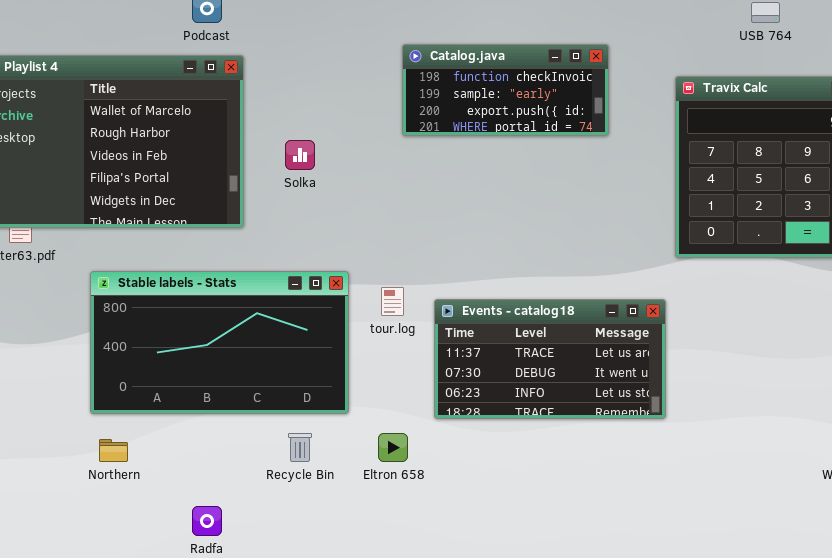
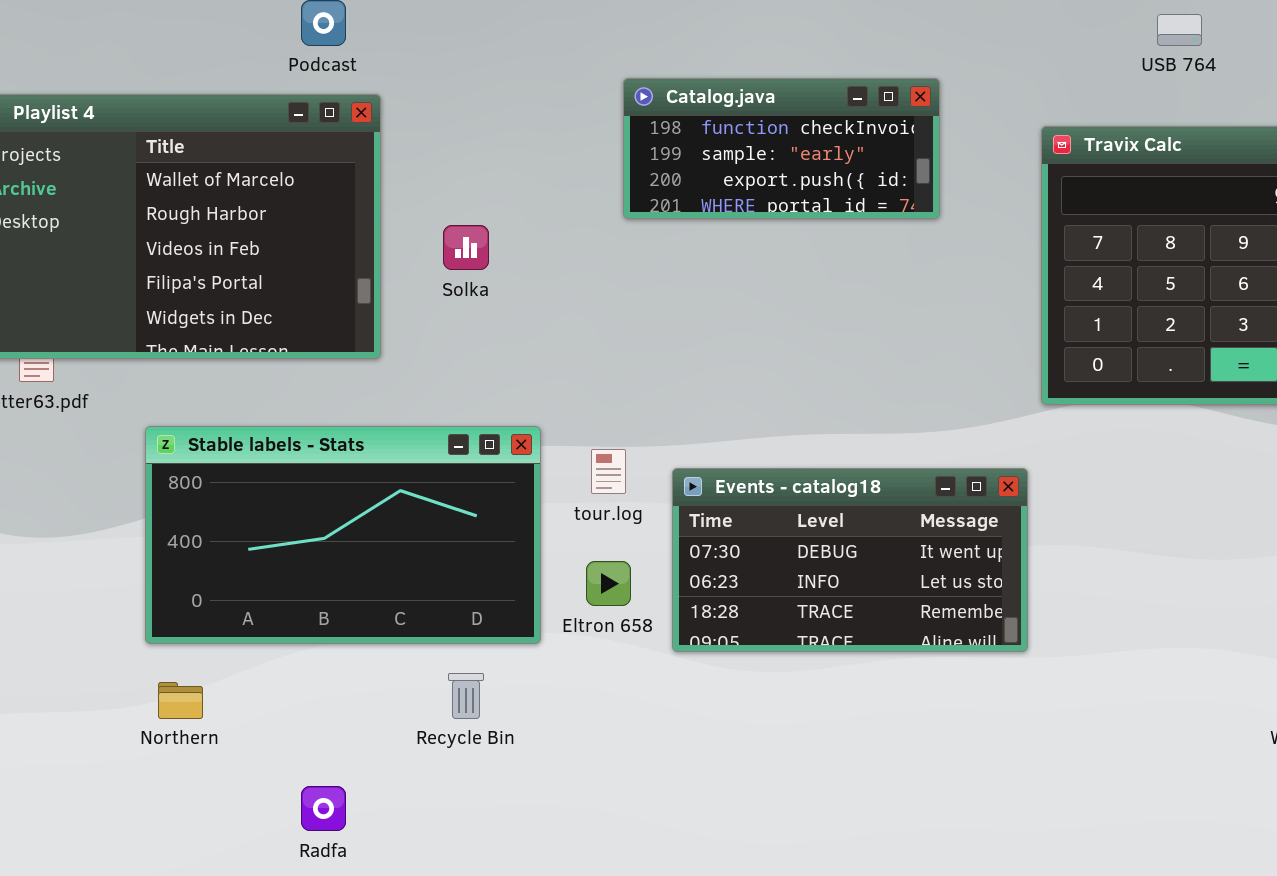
Events - catalog18: [434,299,666,419] -> [672,468,1028,652], scrolled down 1 row
Eltron 658: [378,433,408,462] -> [586,561,631,606], moved

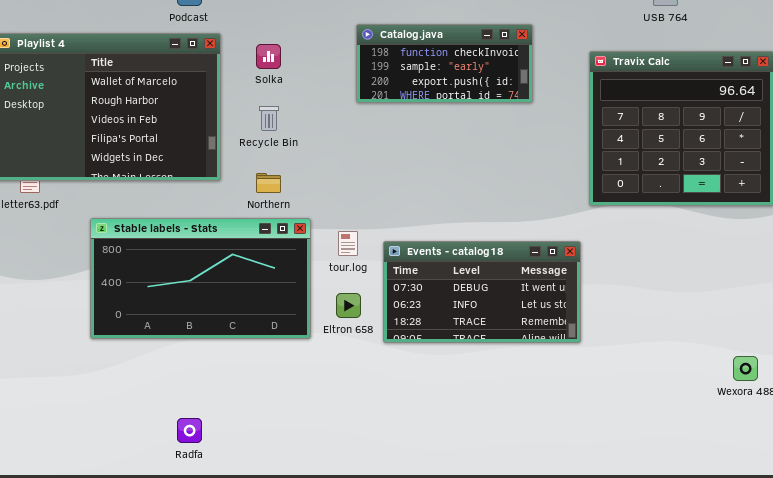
Solka: [443,225,489,270] -> [256,44,281,69], moved
Recycle Bin: [448,673,484,719] -> [259,106,279,131], moved
Northern: [158,682,203,719] -> [256,173,281,193], moved

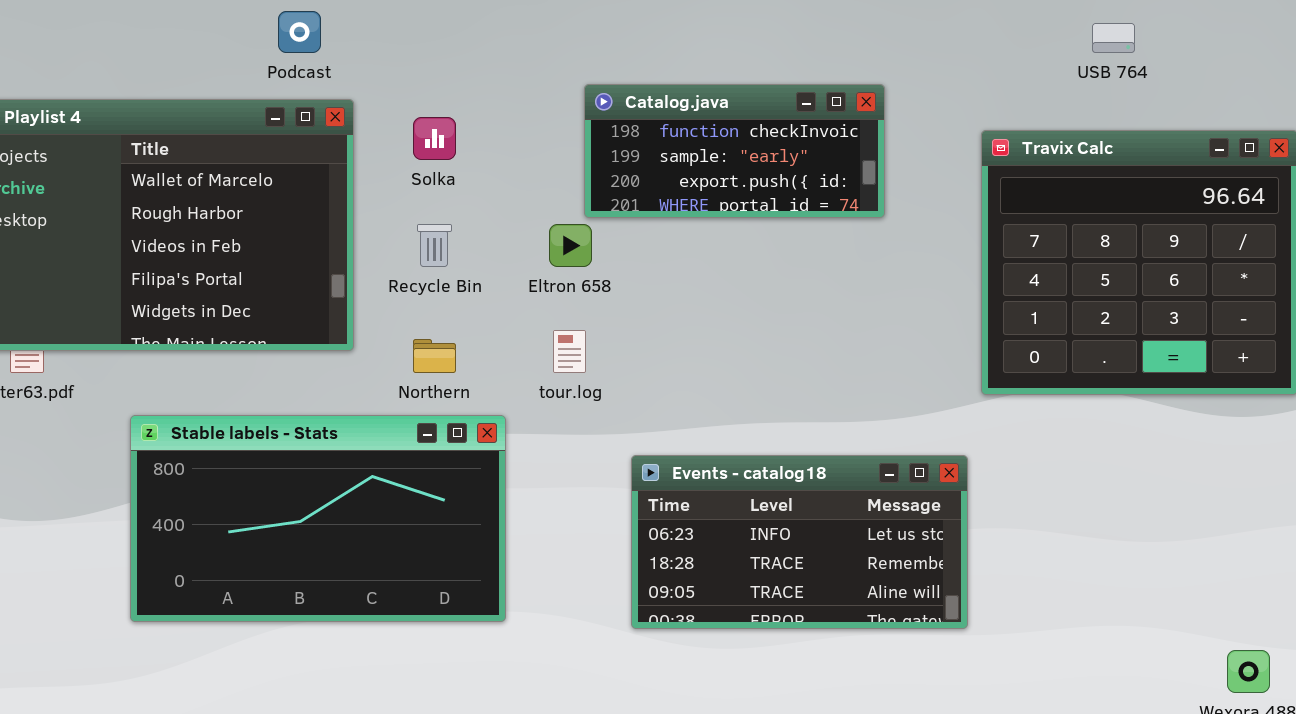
tour.log: [338,231,358,256] -> [553,330,586,373], moved
Events - catalog18: [383,241,581,343] -> [631,455,968,629], scrolled down 1 row
Eltron 658: [336,293,361,318] -> [549,224,592,267], moved

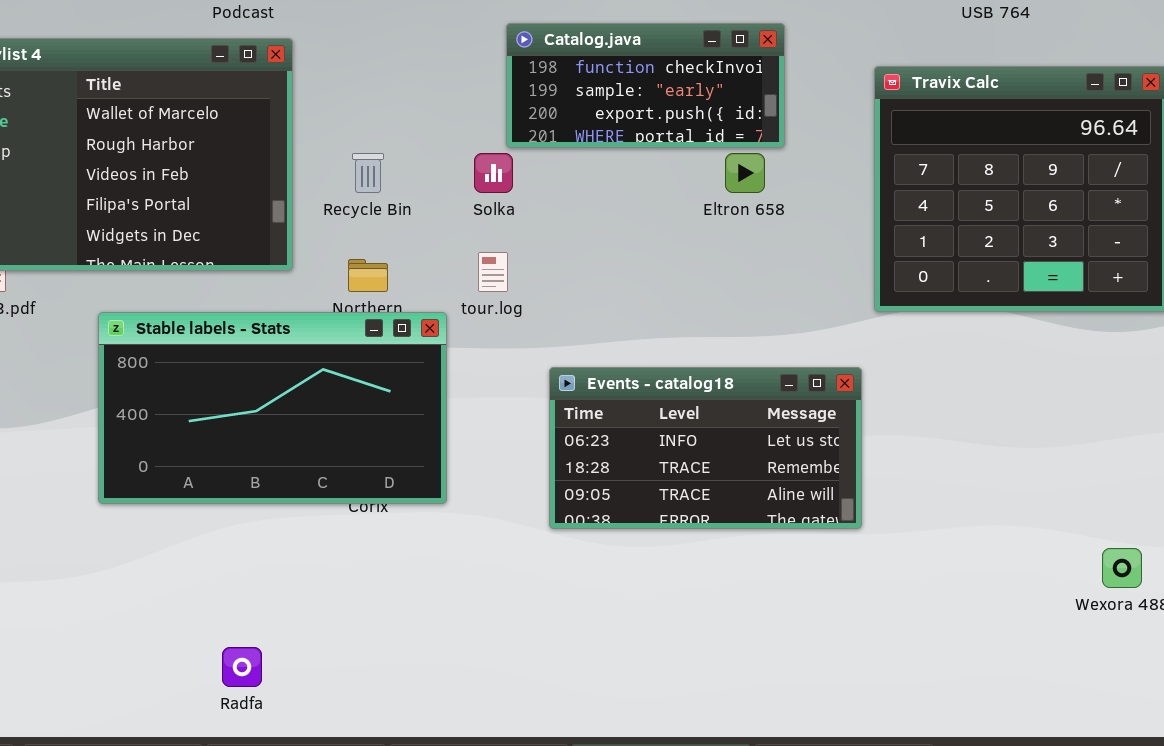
Solka: [413,117,456,160] -> [474,153,513,193], moved
Eltron 658: [549,224,592,267] -> [725,153,765,193], moved
Stable labels - Stats: [130,415,506,622] -> [98,312,447,504], moved

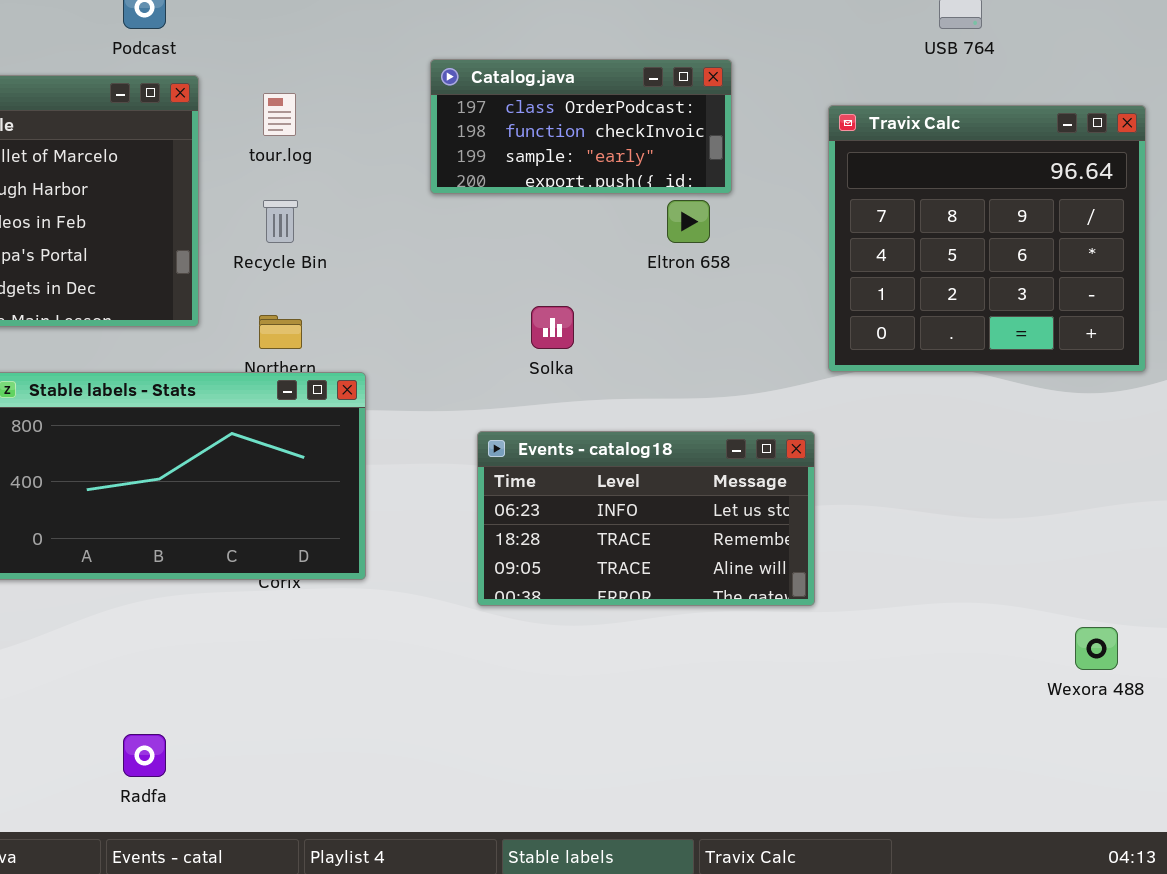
Catalog.java: [506,23,785,148] -> [430,59,732,194], scrolled up 1 row
Solka: [474,153,513,193] -> [531,306,574,349], moved
tour.log: [478,252,508,292] -> [263,93,296,136], moved

